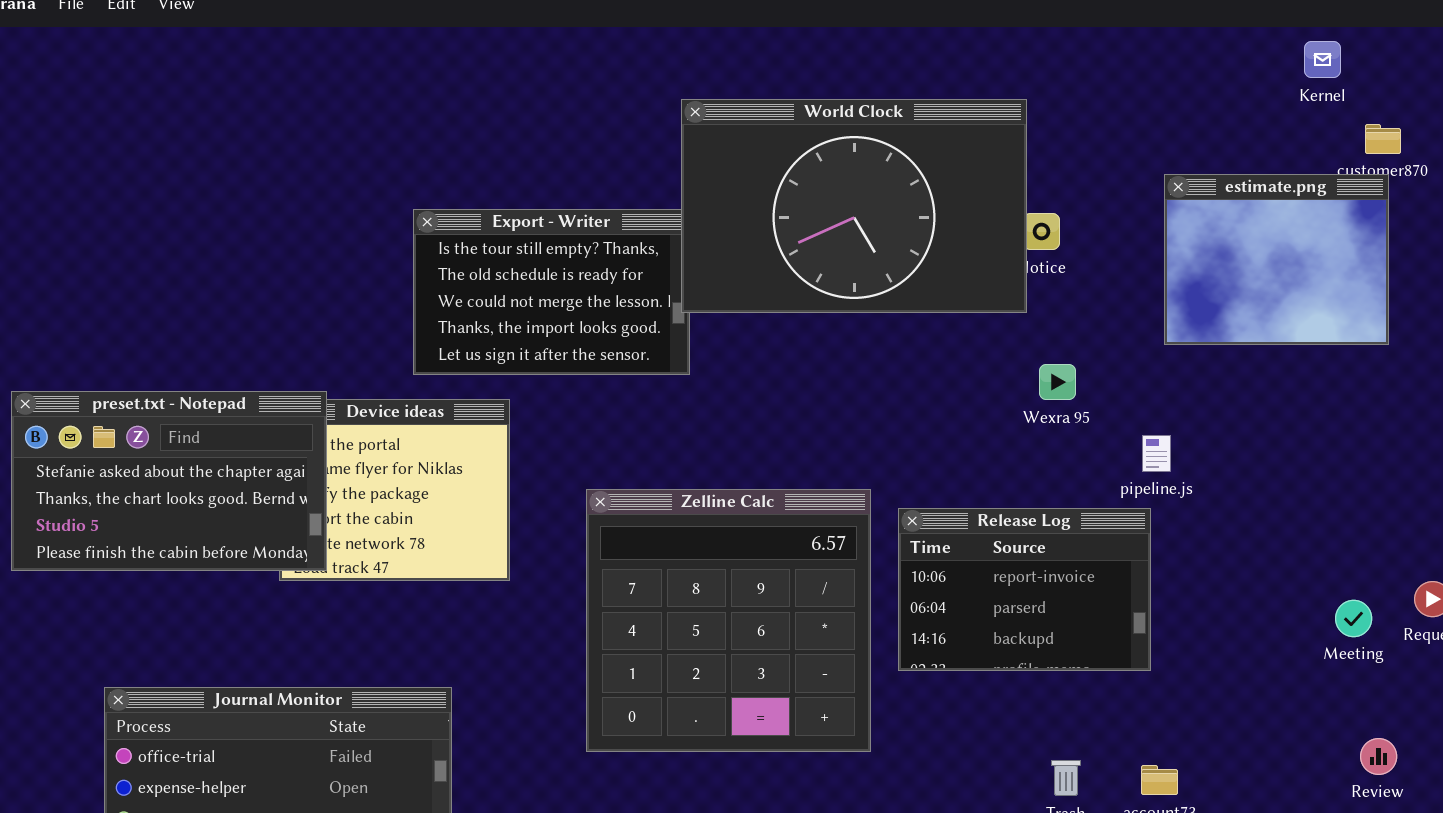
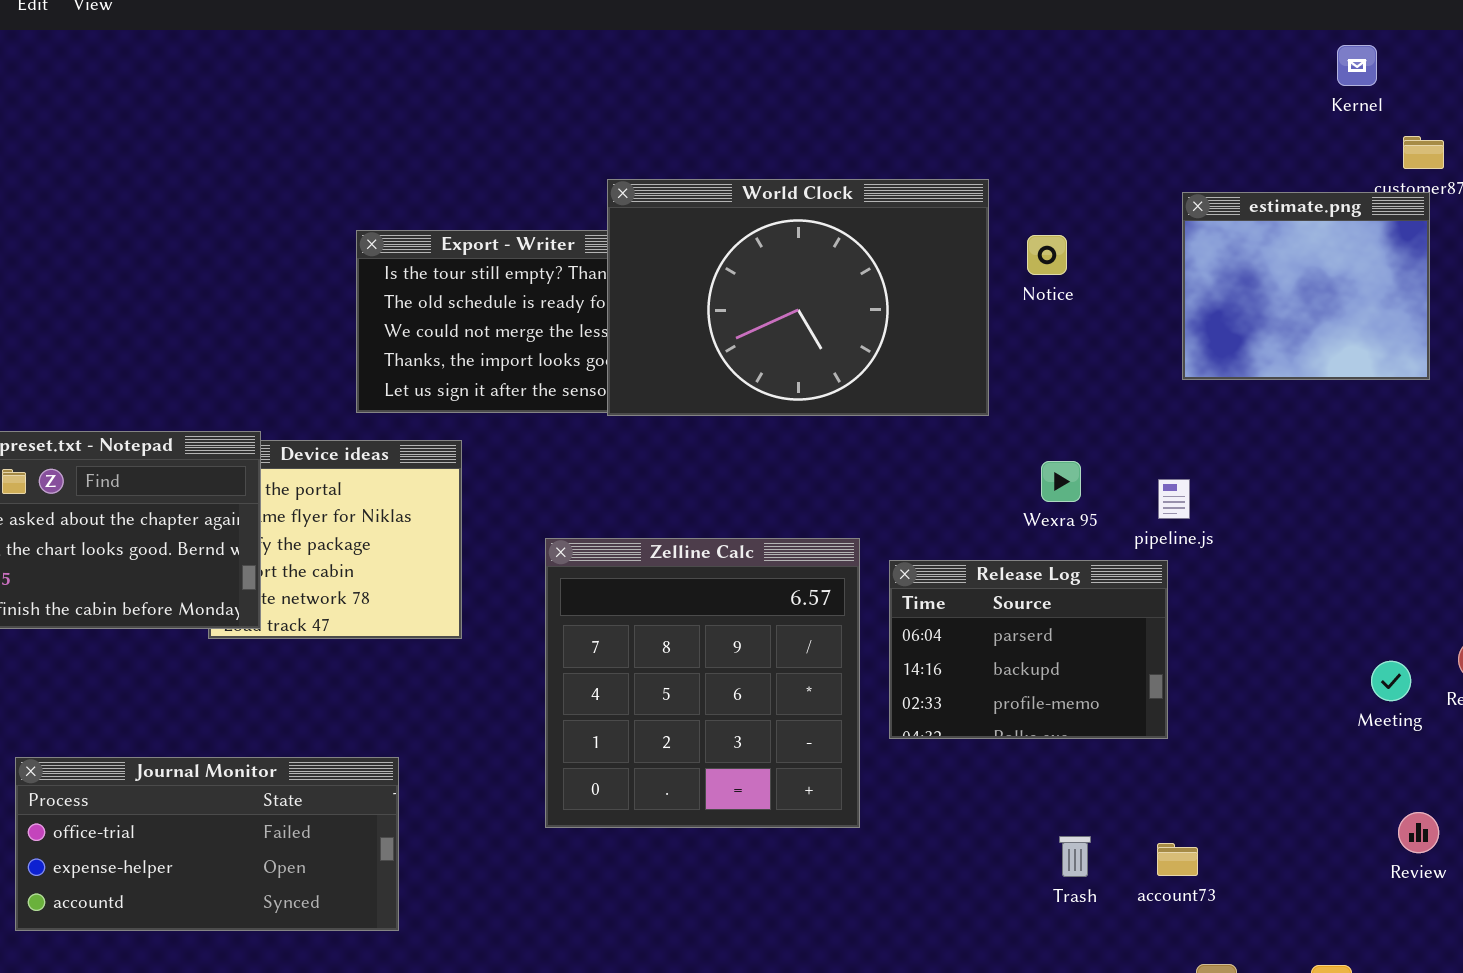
World Clock: [681,99,1027,313] -> [607,179,989,416], moved
Wexra 95: [1039,364,1076,400] -> [1041,461,1081,502], moved
Release Log: [898,508,1151,671] -> [889,560,1168,739], scrolled down 1 row

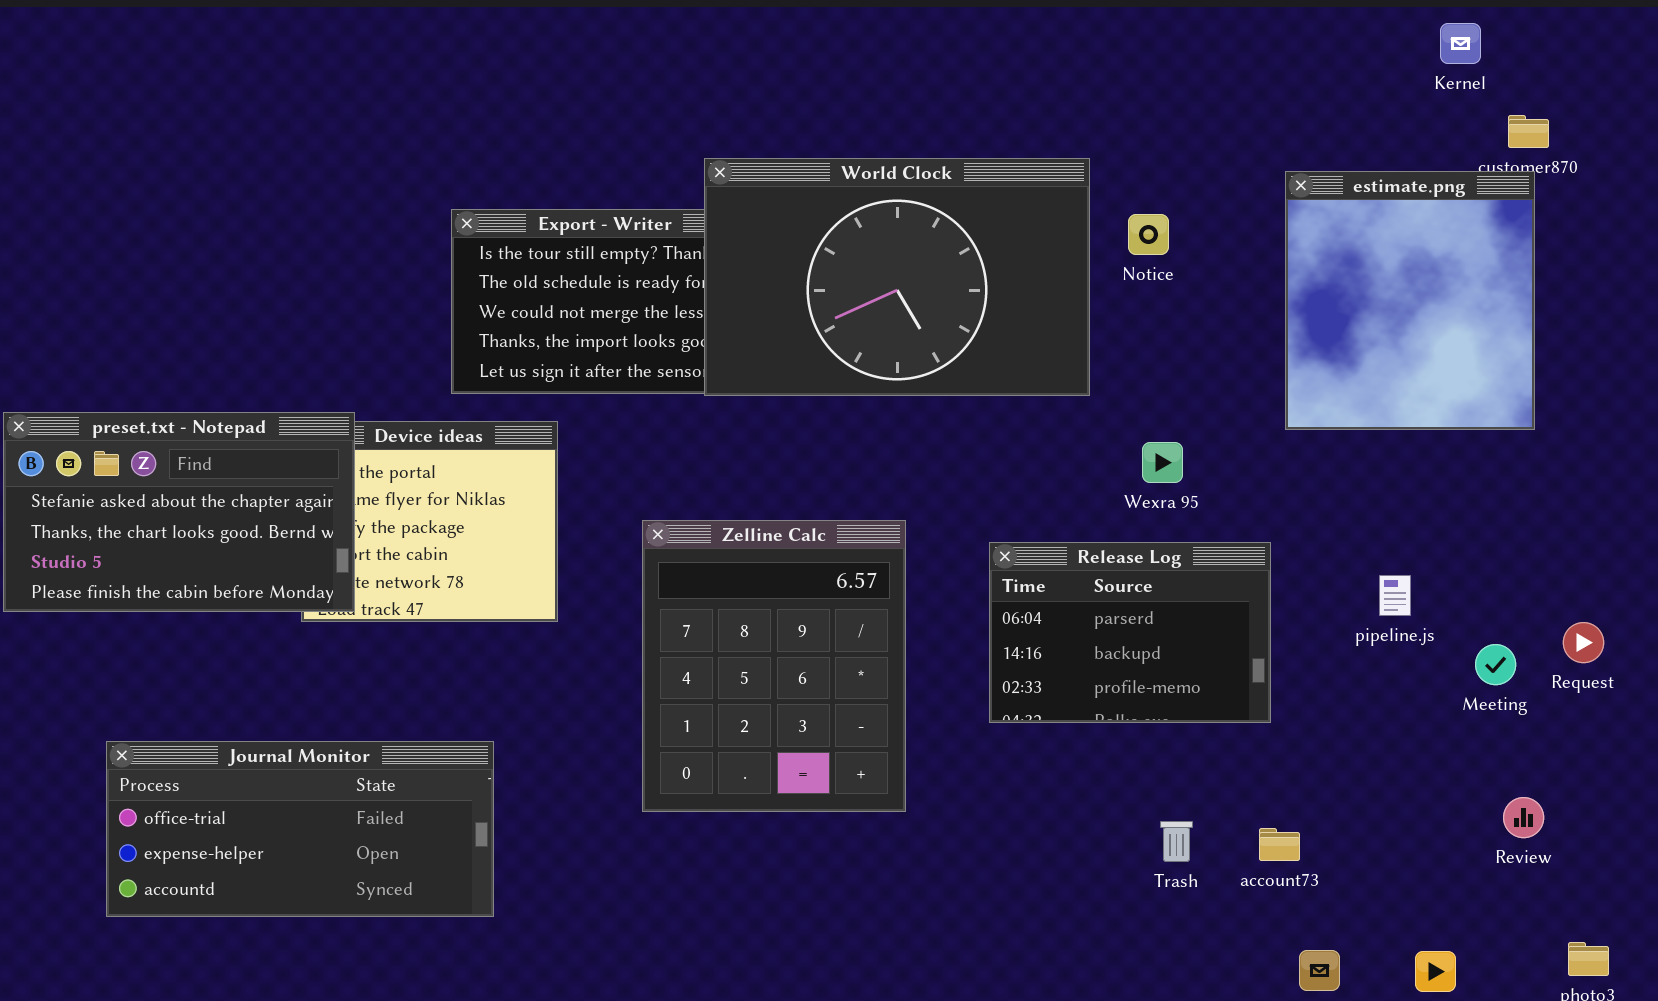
estimate.png: [1182,192,1430,380] -> [1285,171,1535,430], resized
pipeline.js: [1158,479,1190,519] -> [1379,575,1411,616], moved
Zelline Calc: [545,538,860,828] -> [642,520,906,812], resized

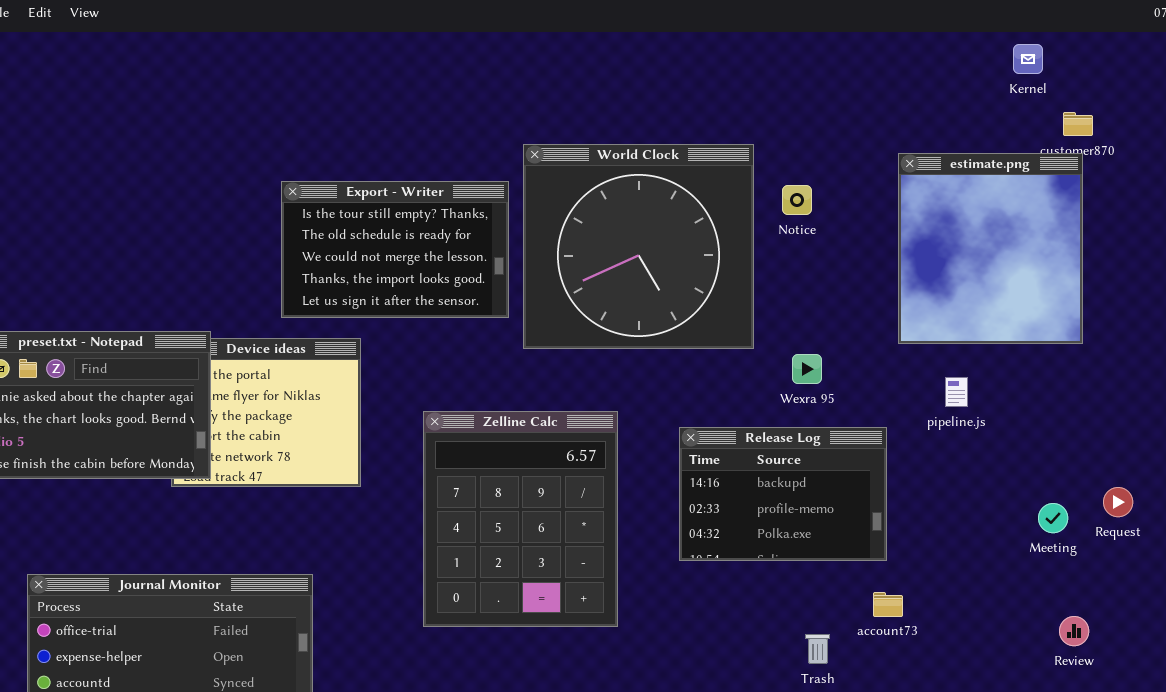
World Clock: [704,158,1090,396] -> [523,144,754,349], resized
Release Log: [989,542,1271,723] -> [679,427,887,561], scrolled down 1 row
pipeline.js: [1379,575,1411,616] -> [945,377,968,407], moved
account73: [1259,828,1300,861] -> [873,592,903,617], moved

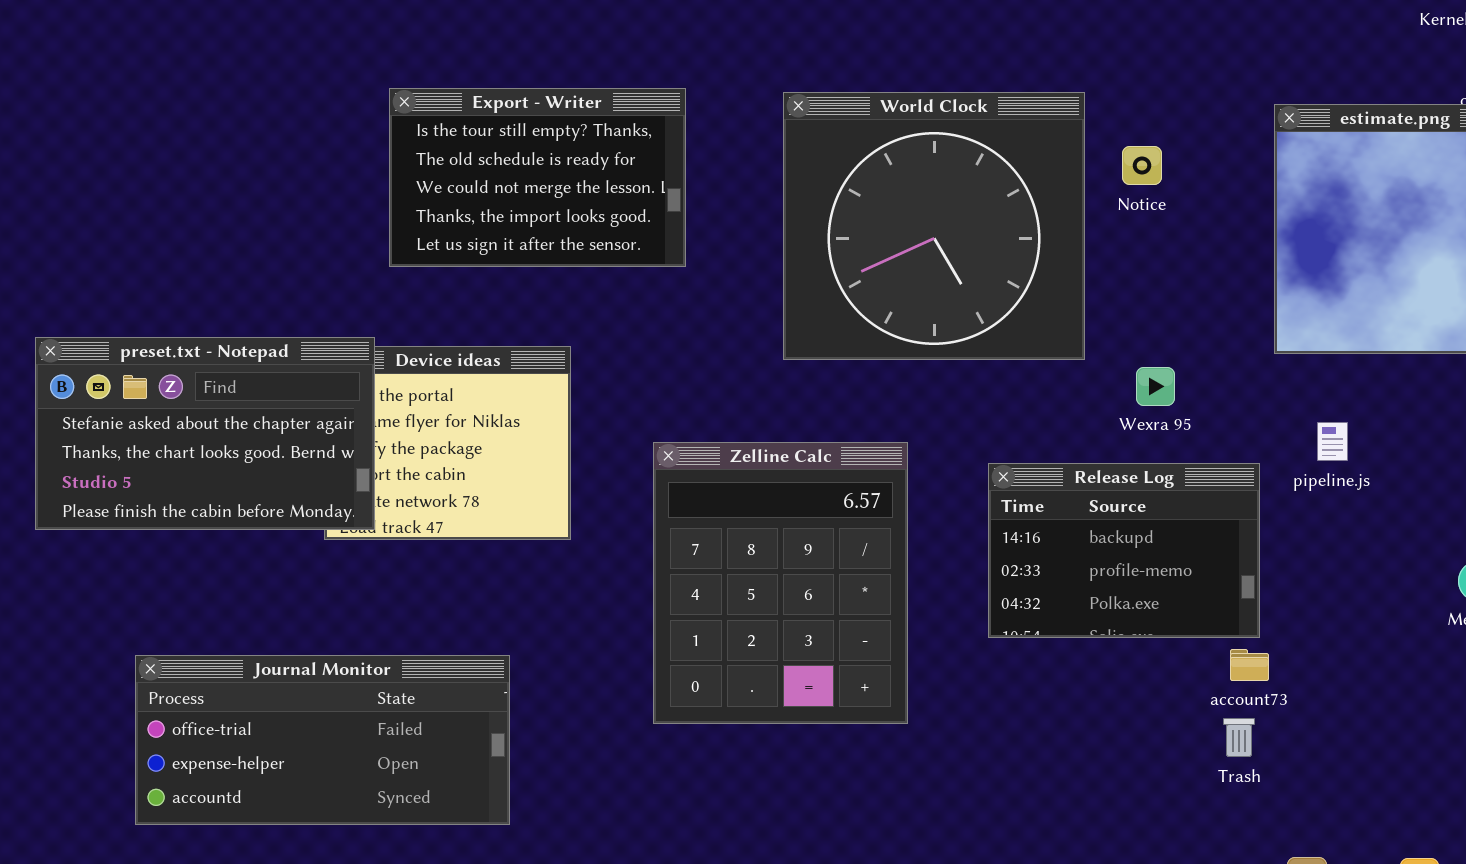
Export - Writer: [281,181,509,318] -> [389,88,686,267], moved
pipeline.js: [945,377,968,407] -> [1317,422,1348,461], moved
account73: [873,592,903,617] -> [1230,649,1269,681], moved
Trash: [805,634,830,664] -> [1223,718,1255,757], moved

